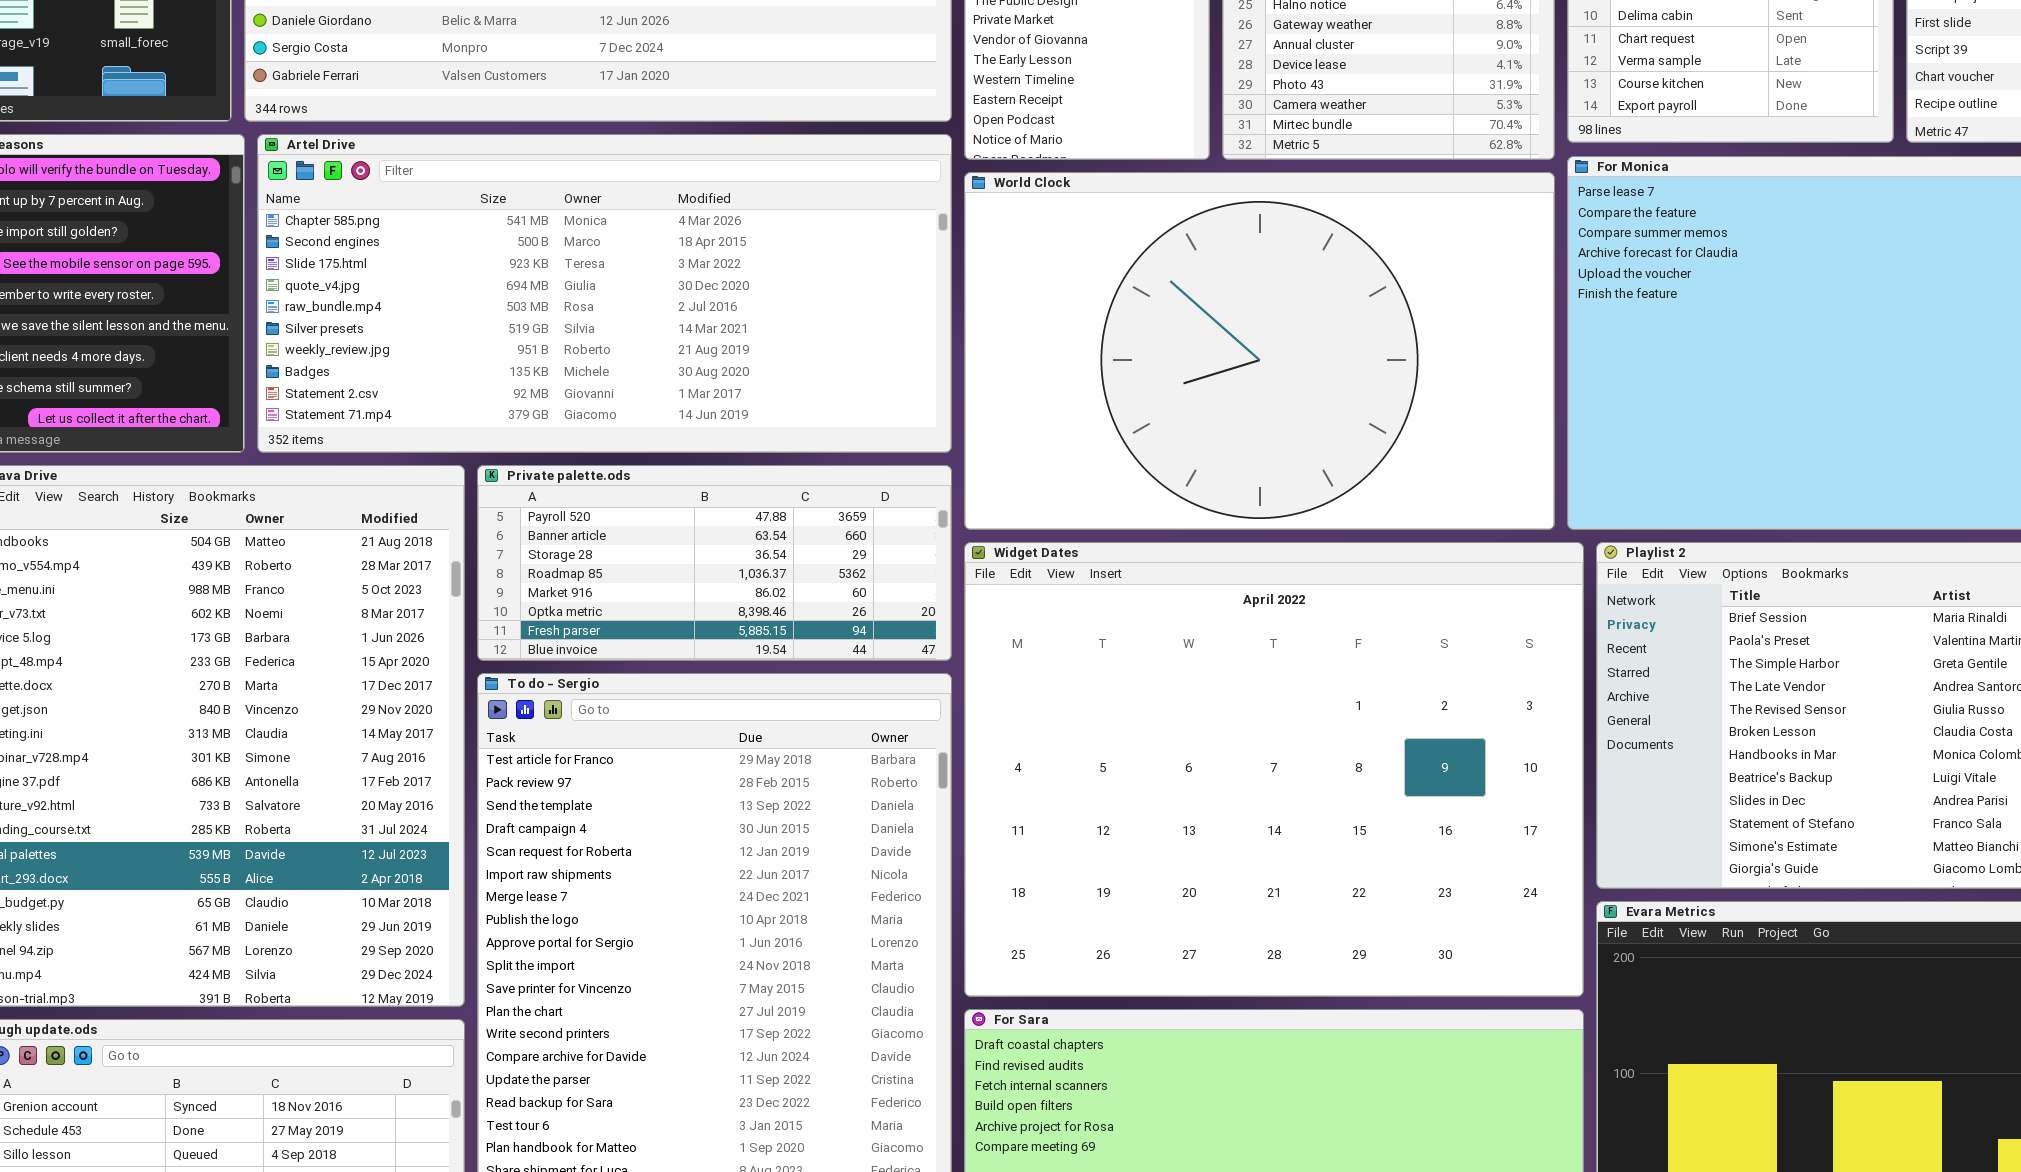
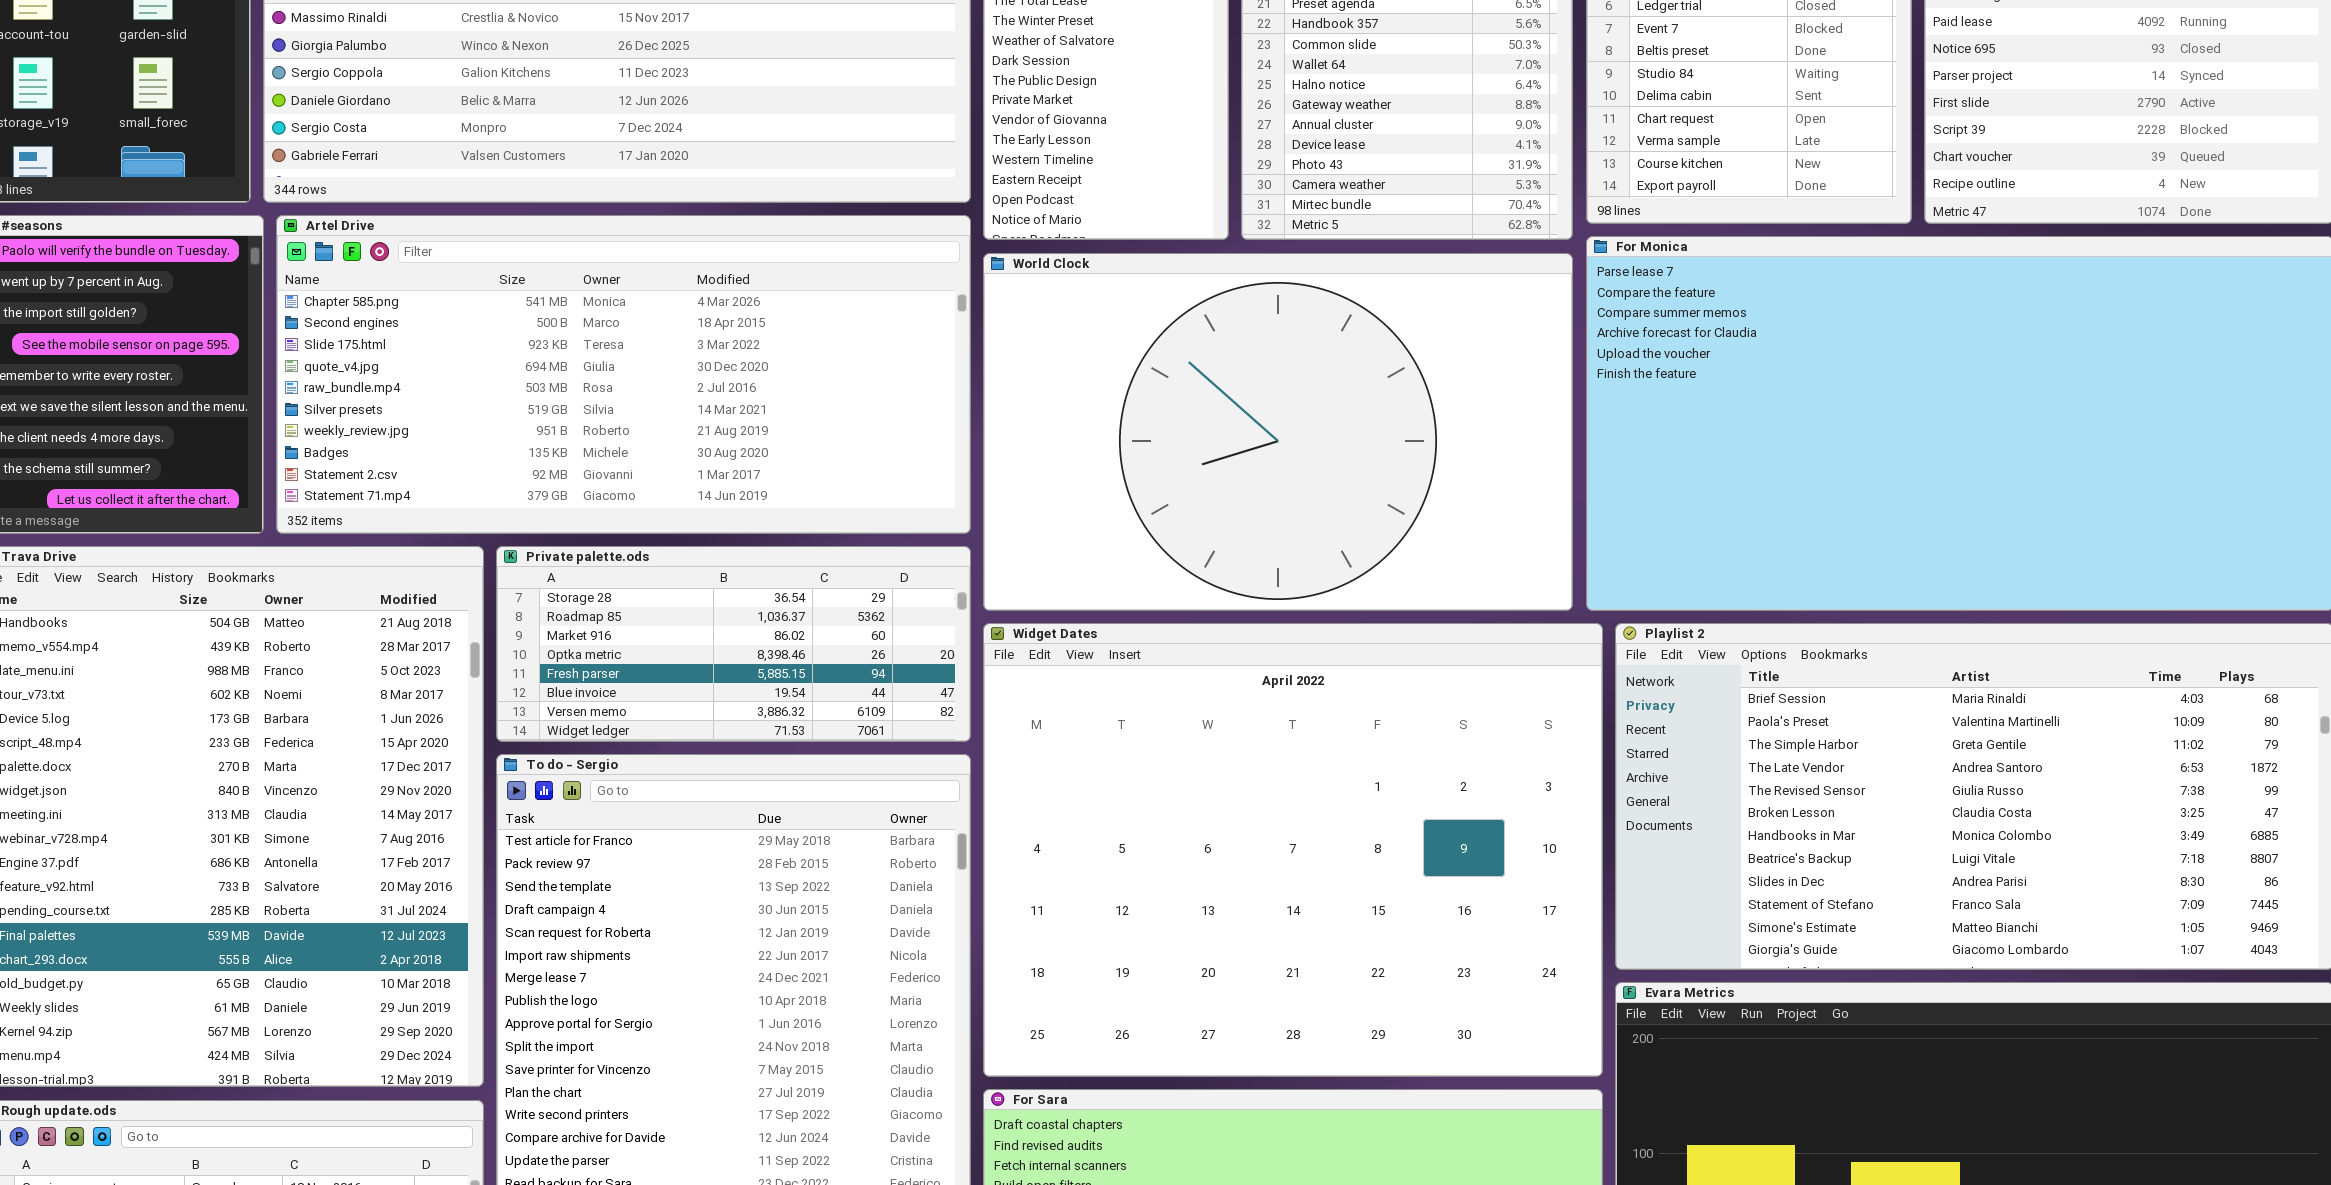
Private palette.ods: [477,465,952,661] -> [496,546,971,742], scrolled down 2 rows

